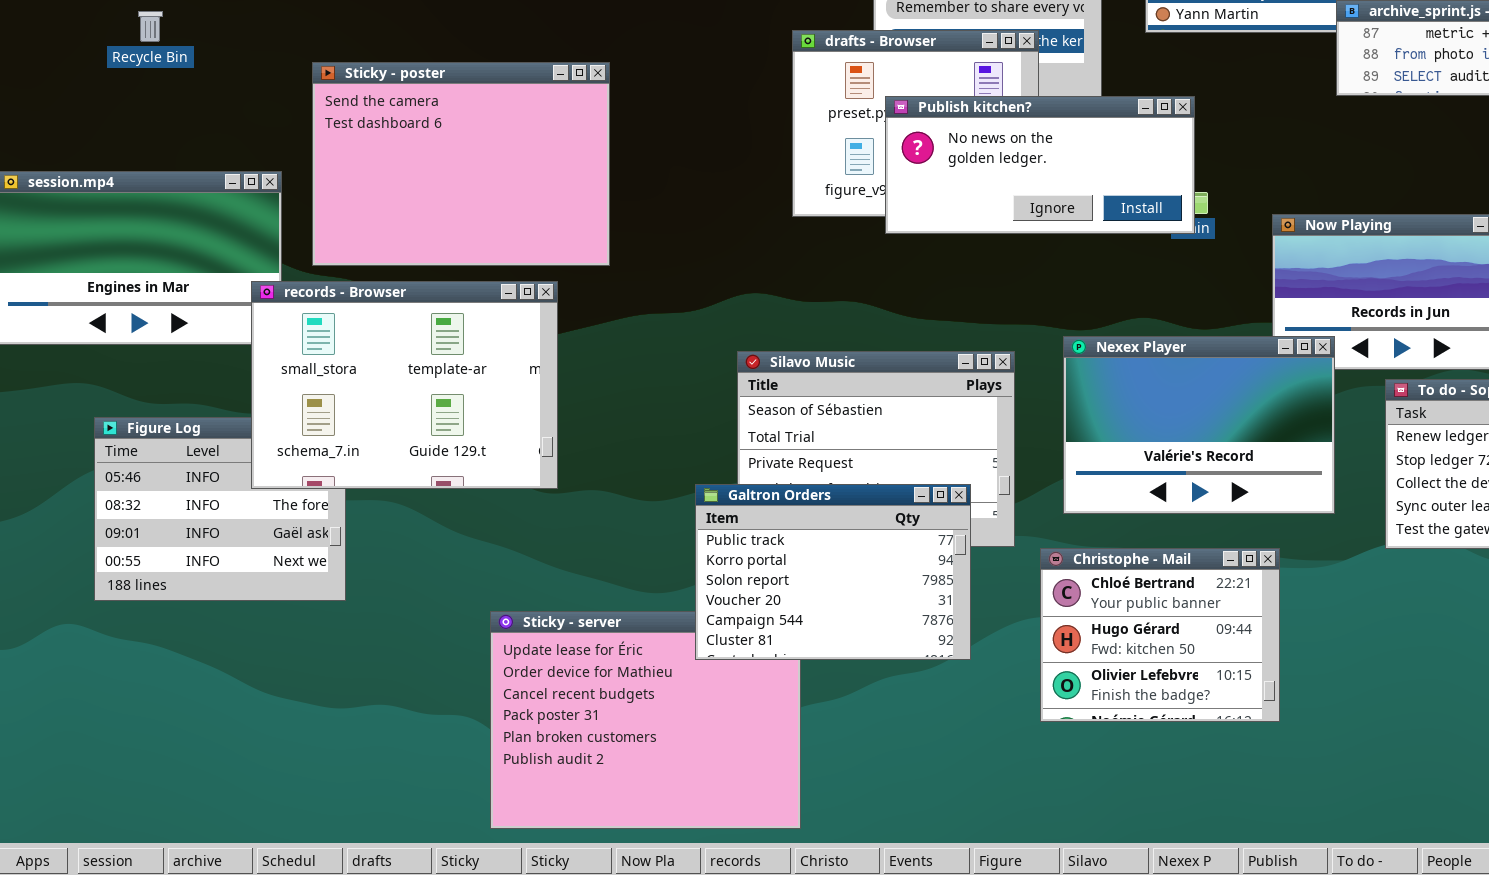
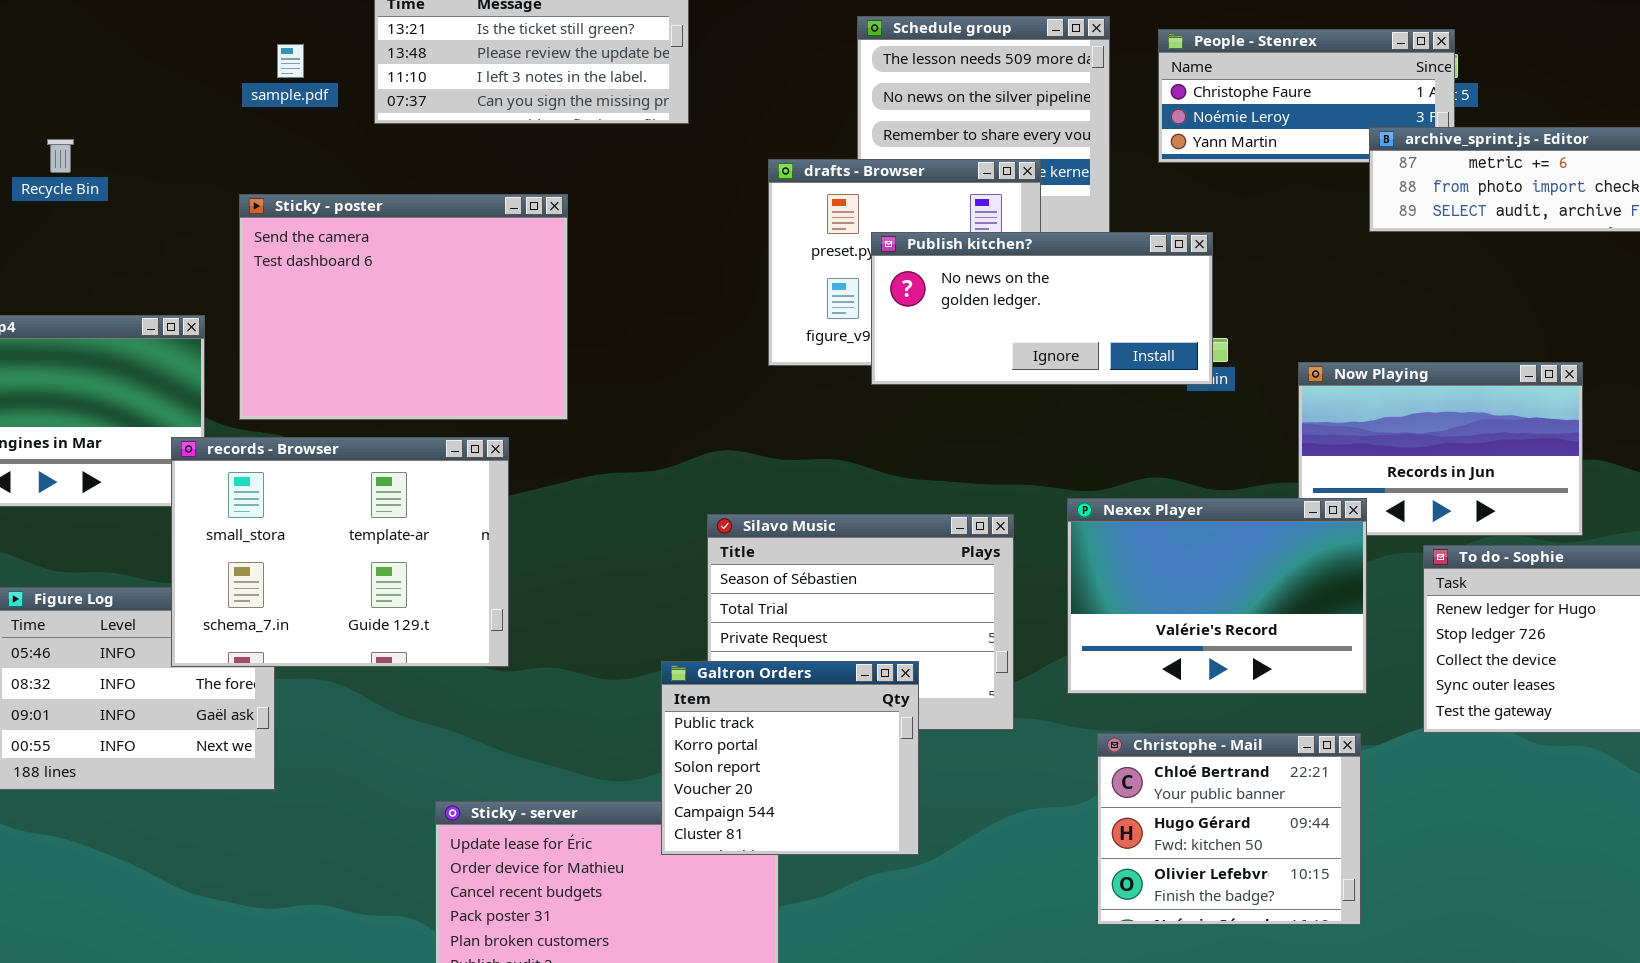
Galtron Orders: [695,484,971,660] -> [661,661,919,855], resized
Christophe - Mail: [1040,548,1280,722] -> [1097,733,1361,925], moved

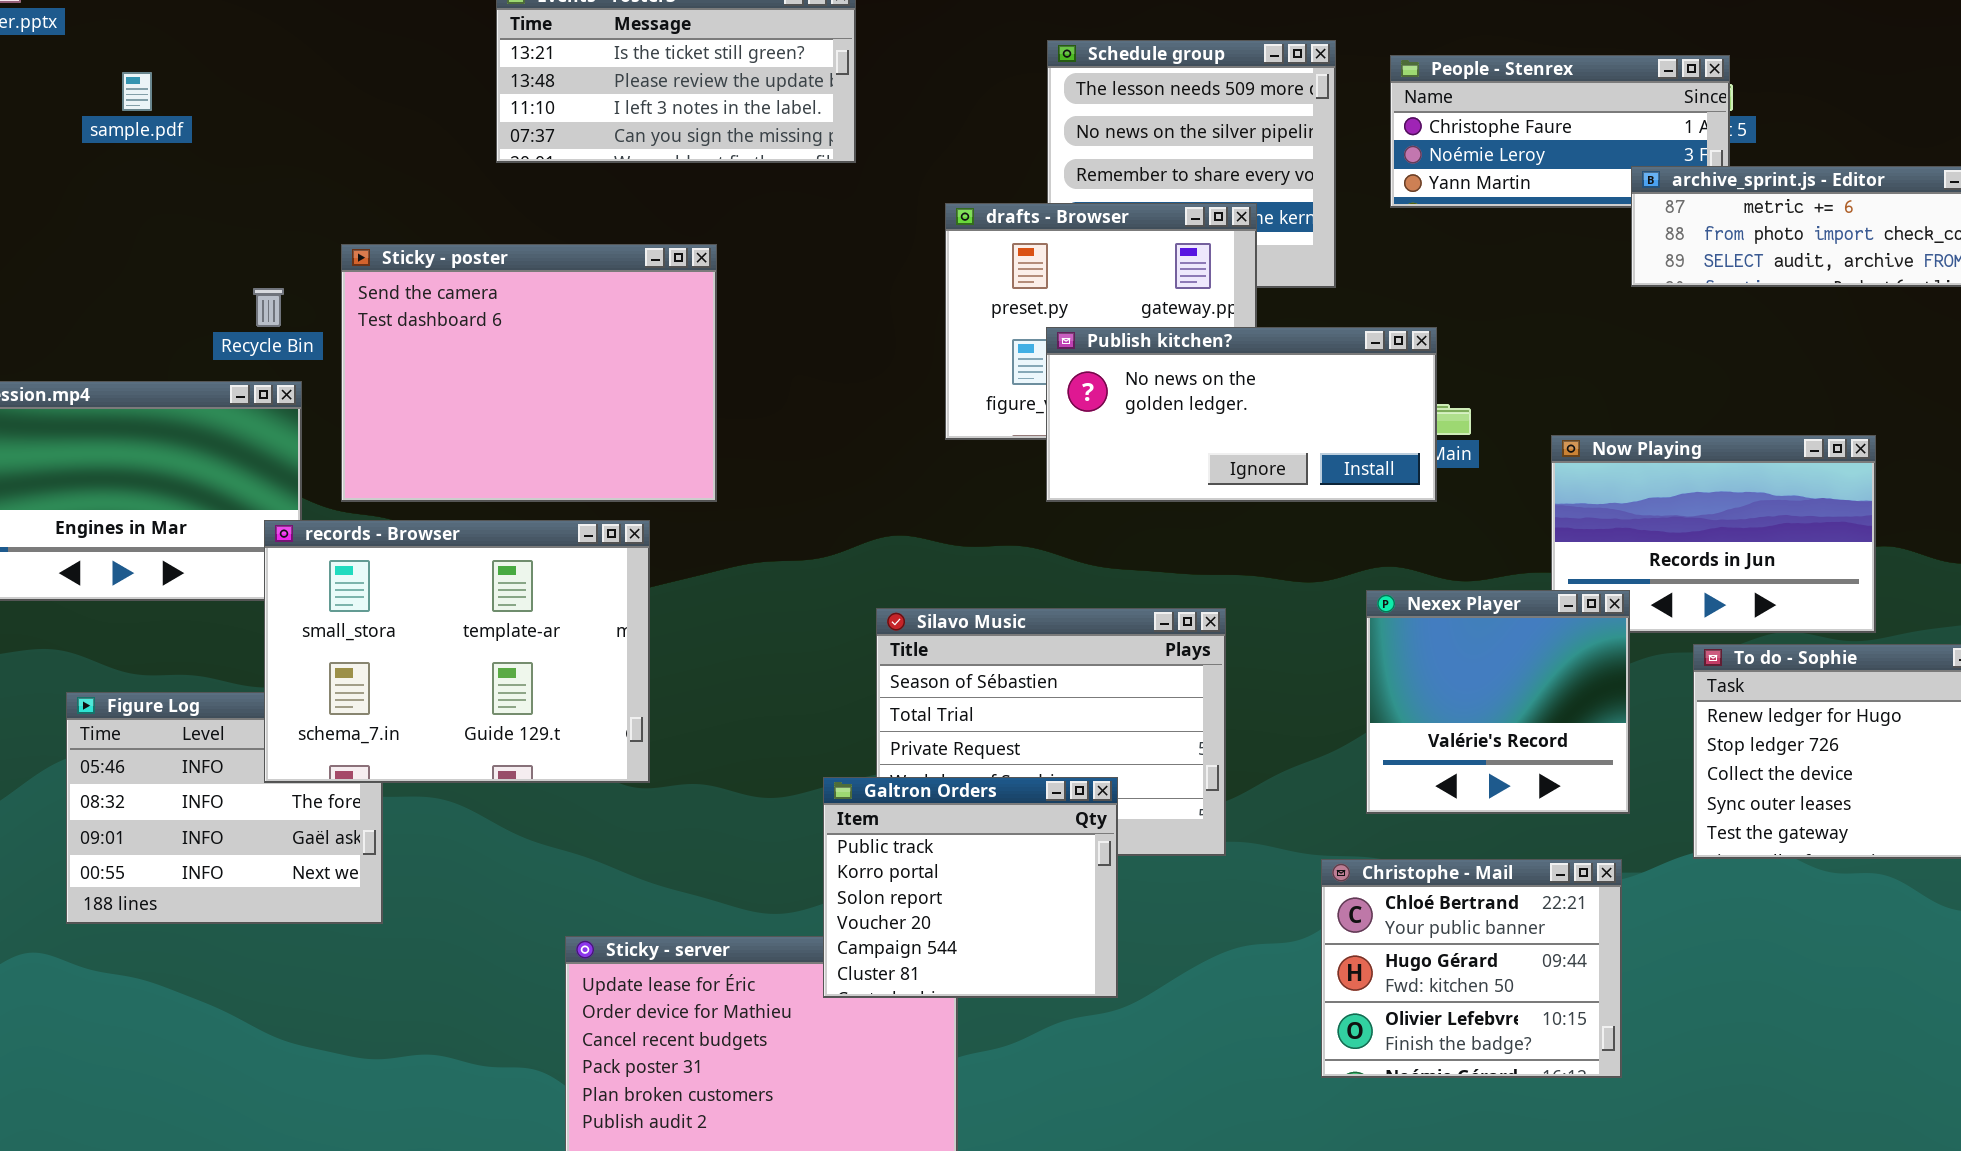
sample.pdf: [277,44,304,78] -> [122,72,152,111], moved
Recycle Bin: [47,139,74,173] -> [253,288,284,327], moved
Publish kitchen?: [871,232,1213,385] -> [1046,327,1437,502], moved
Nexex Player: [1067,498,1367,694] -> [1366,590,1630,814], resized

